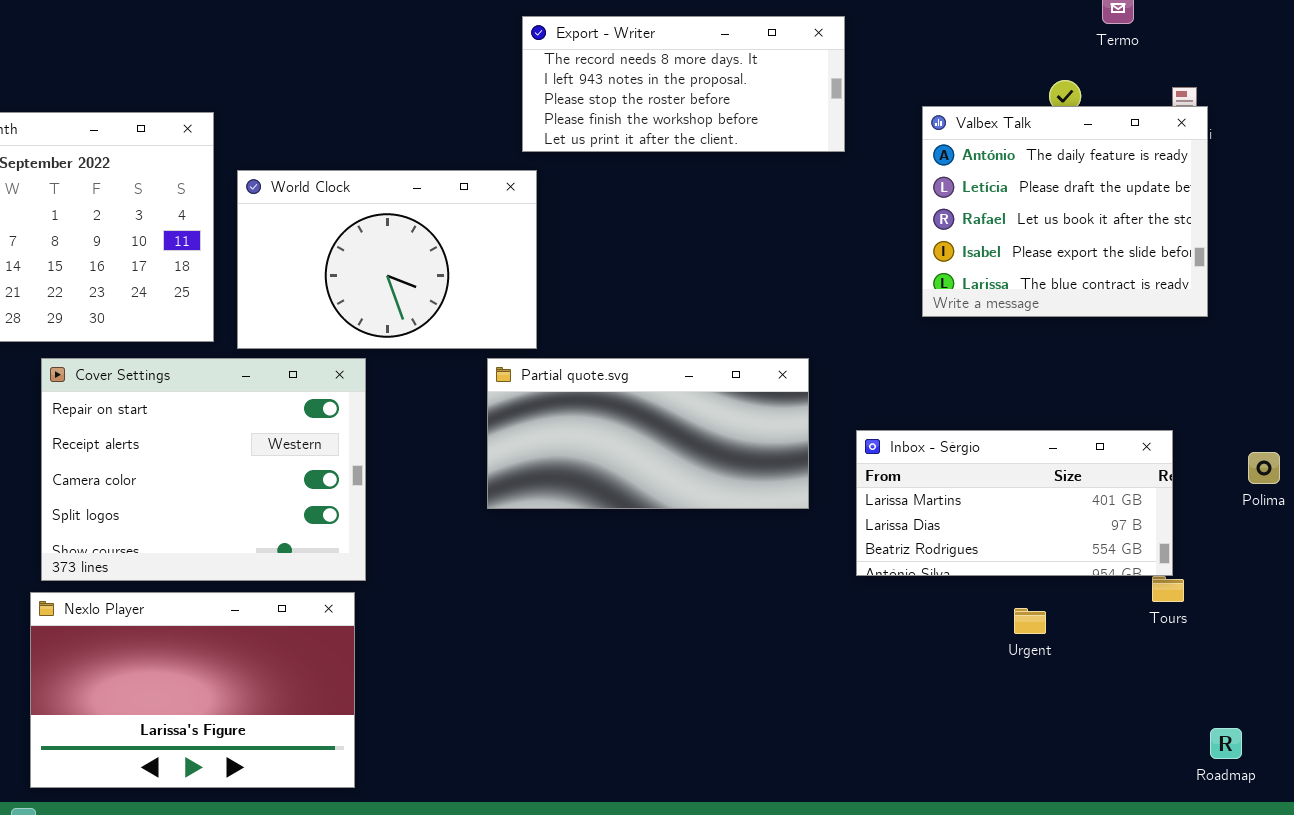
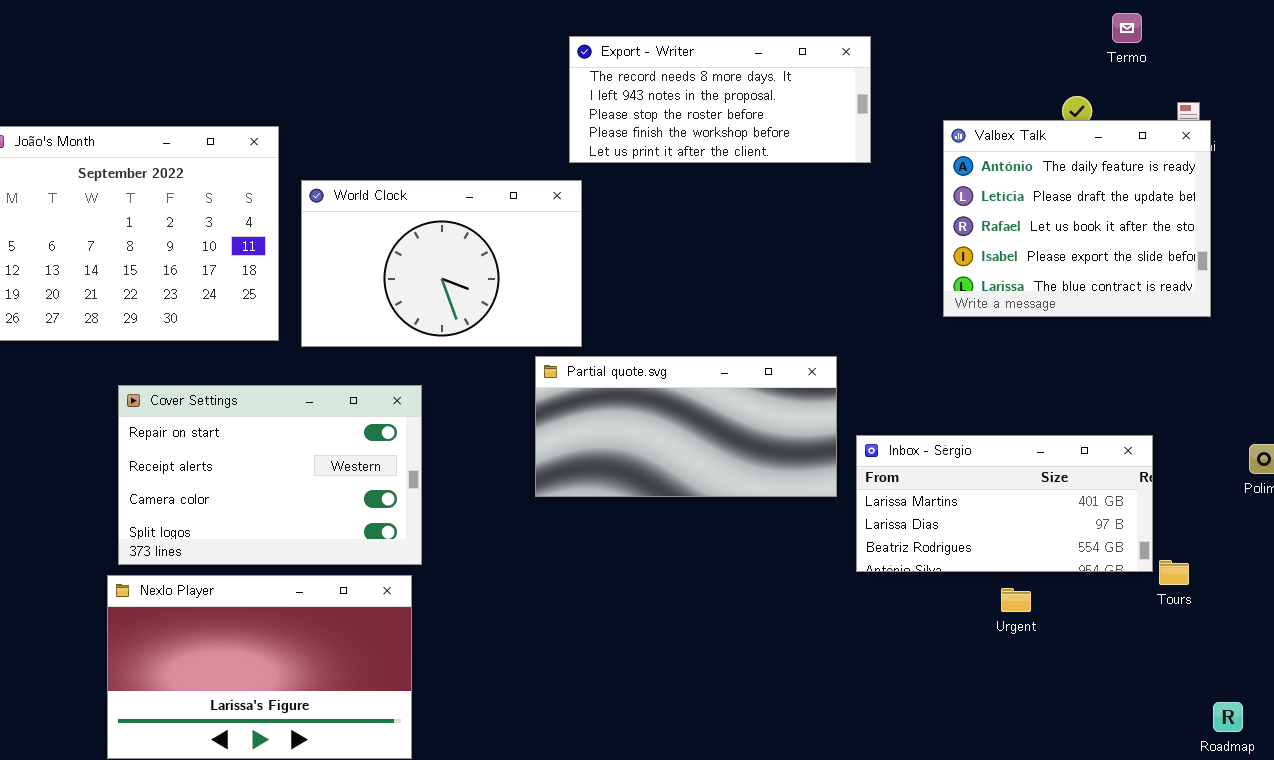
Cover Settings: [41,358,366,581] -> [118,385,422,565], resized
Inbox - Sérgio: [856,430,1173,576] -> [856,435,1153,572], moved
Urgent: [1014,608,1046,634] -> [1001,588,1031,612], moved

